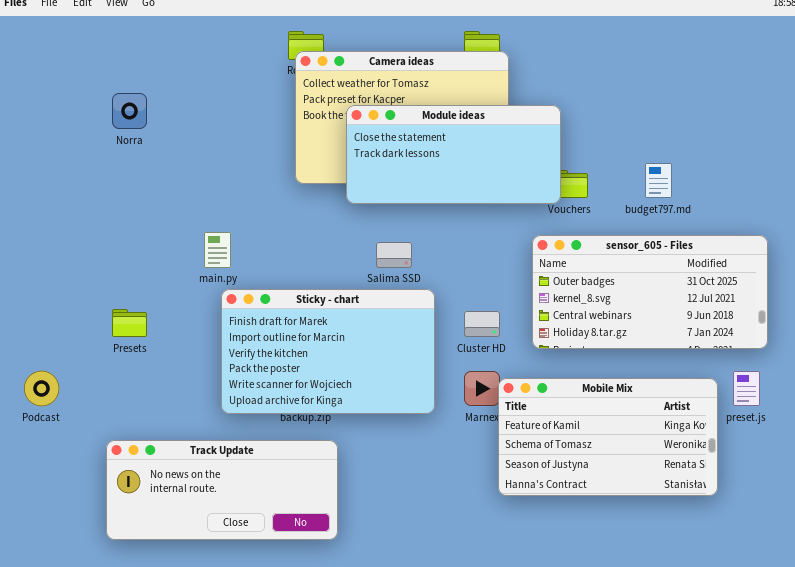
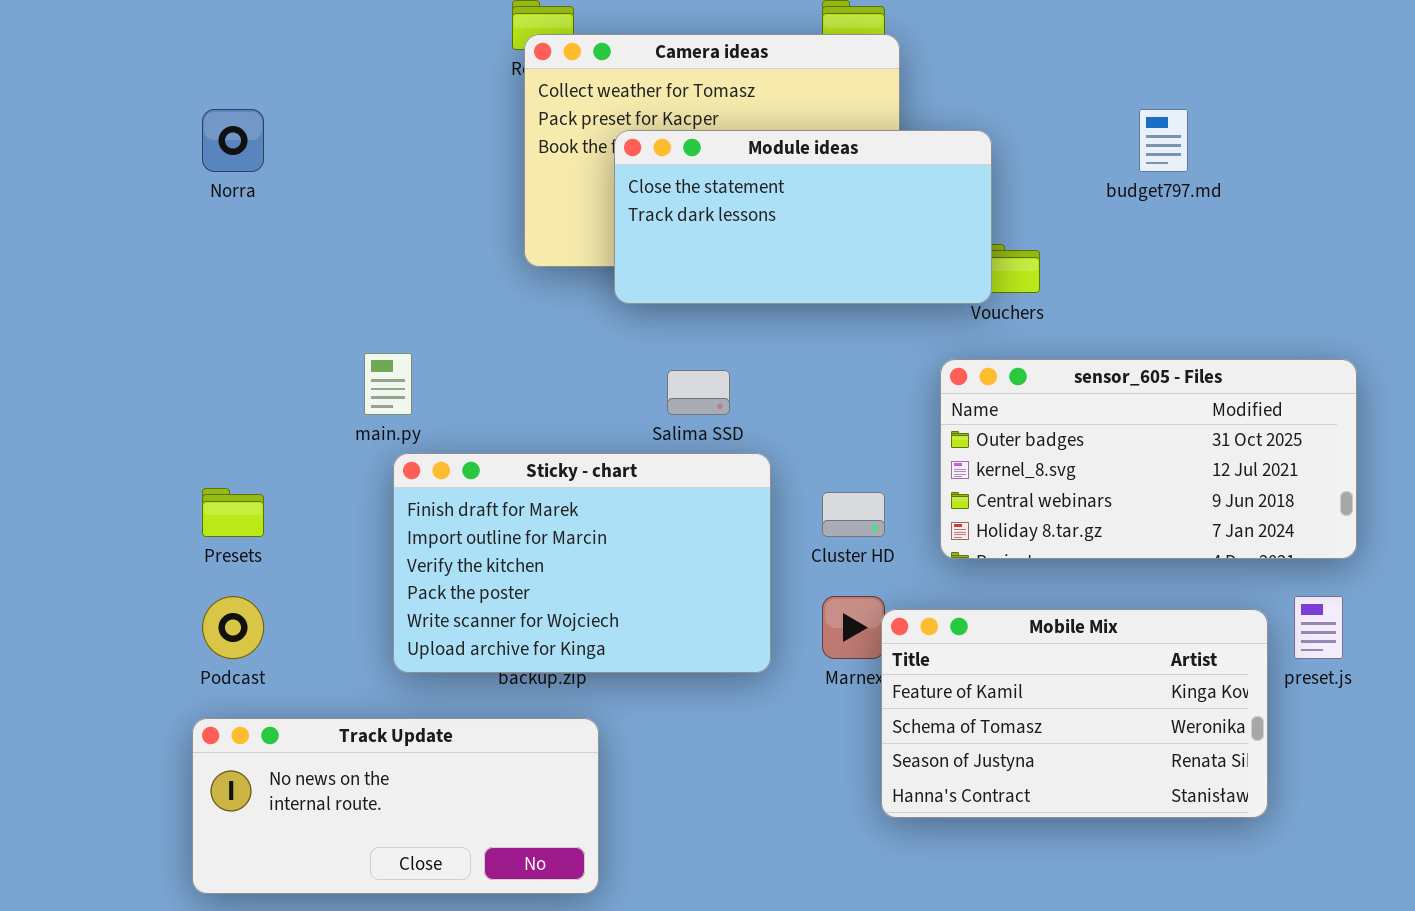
budget797.md: [645,163,672,198] -> [1139,109,1188,172], moved
Podcast: [24,371,59,406] -> [202,596,264,659], moved

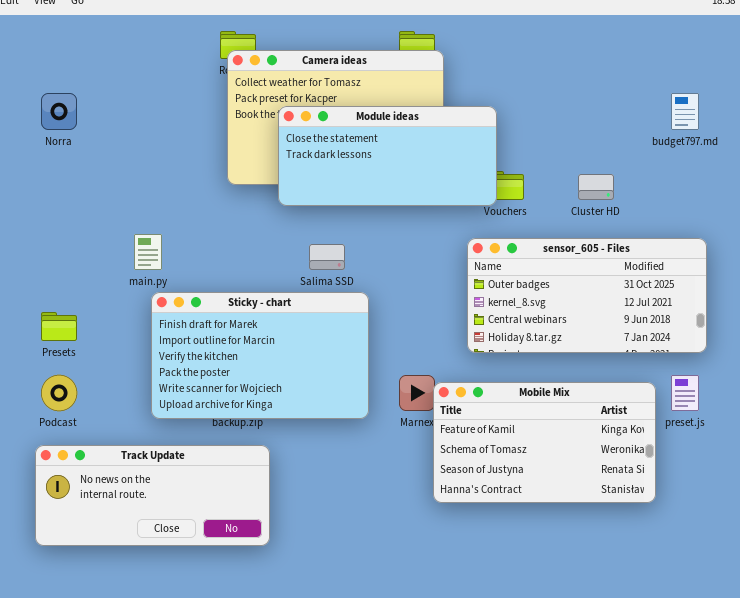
budget797.md: [1139,109,1188,172] -> [671,93,699,130], moved
Cluster HD: [822,492,885,537] -> [578,174,614,200], moved

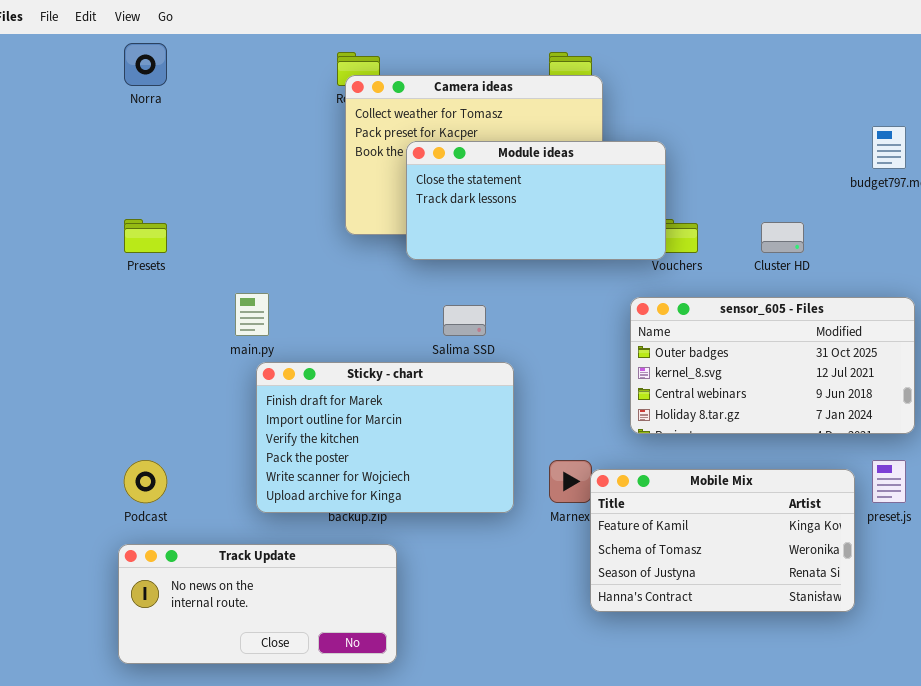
Norra: [41,93,77,130] -> [124,43,167,86], moved
Presets: [41,312,77,341] -> [124,219,167,253], moved

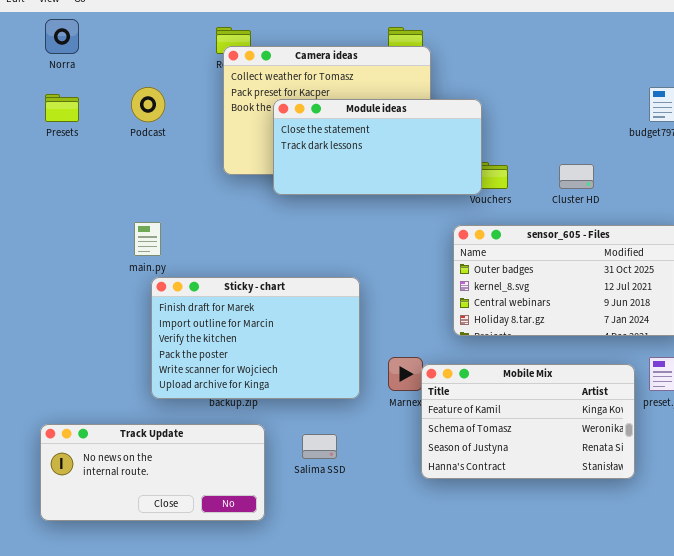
Presets: [124,219,167,253] -> [45,94,79,122], moved
Salima SSD: [443,305,486,336] -> [302,434,337,459], moved
Podcast: [124,460,167,503] -> [131,87,165,122], moved

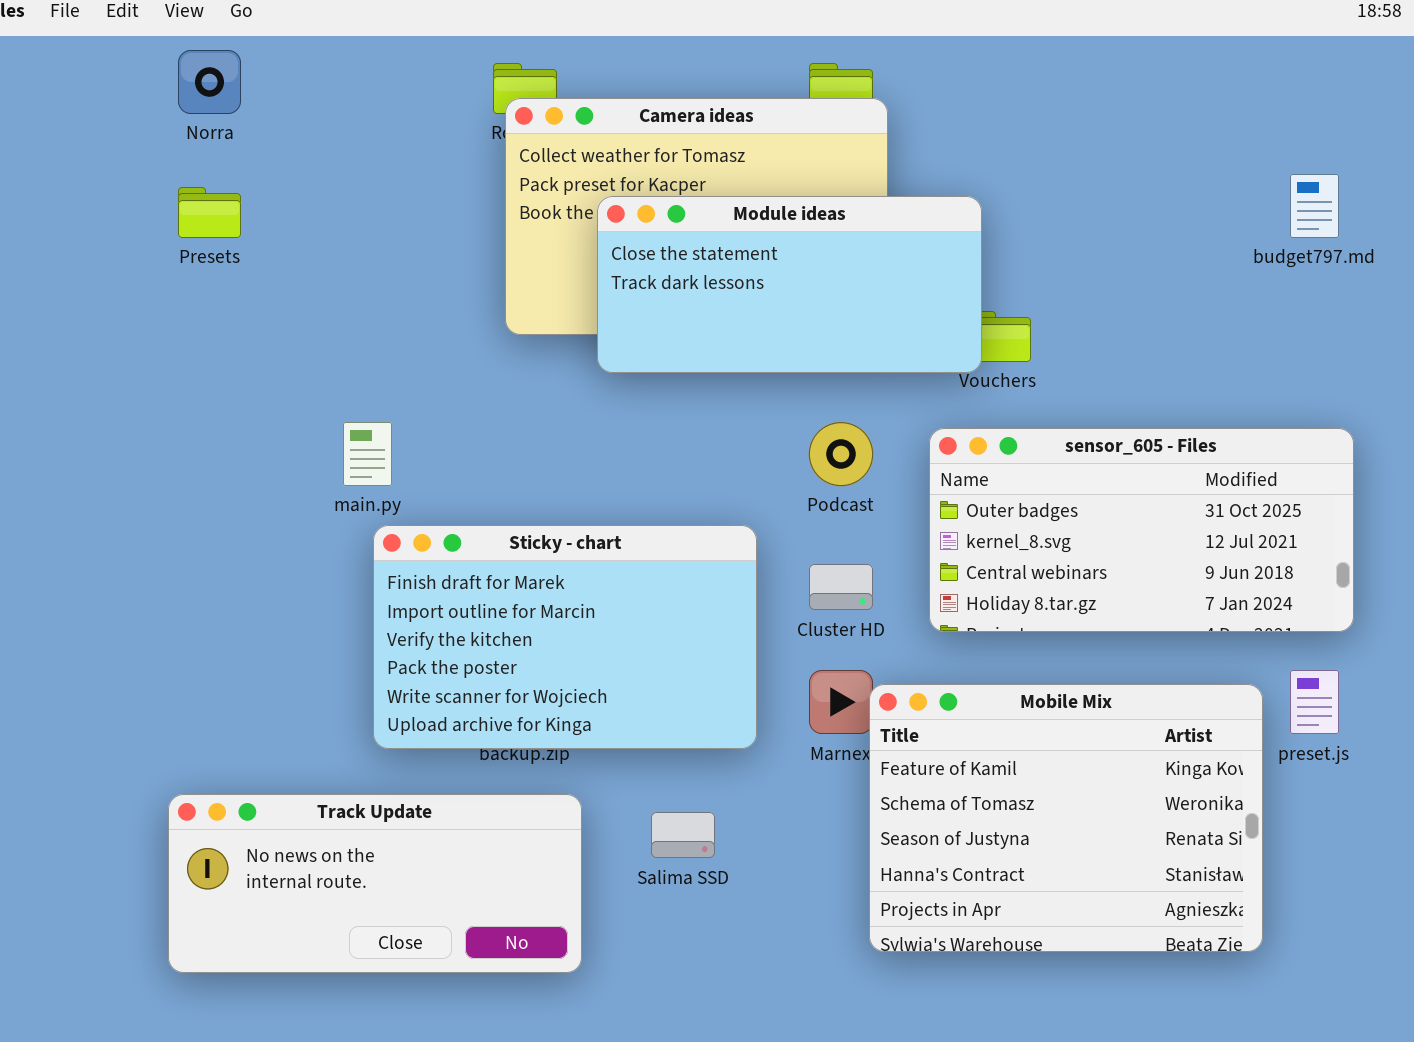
Podcast: [131,87,165,122] -> [809,422,873,486], moved
Cluster HD: [559,164,594,189] -> [809,564,873,610], moved
Mobile Mix: [421,364,635,479] -> [869,684,1263,952], resized

